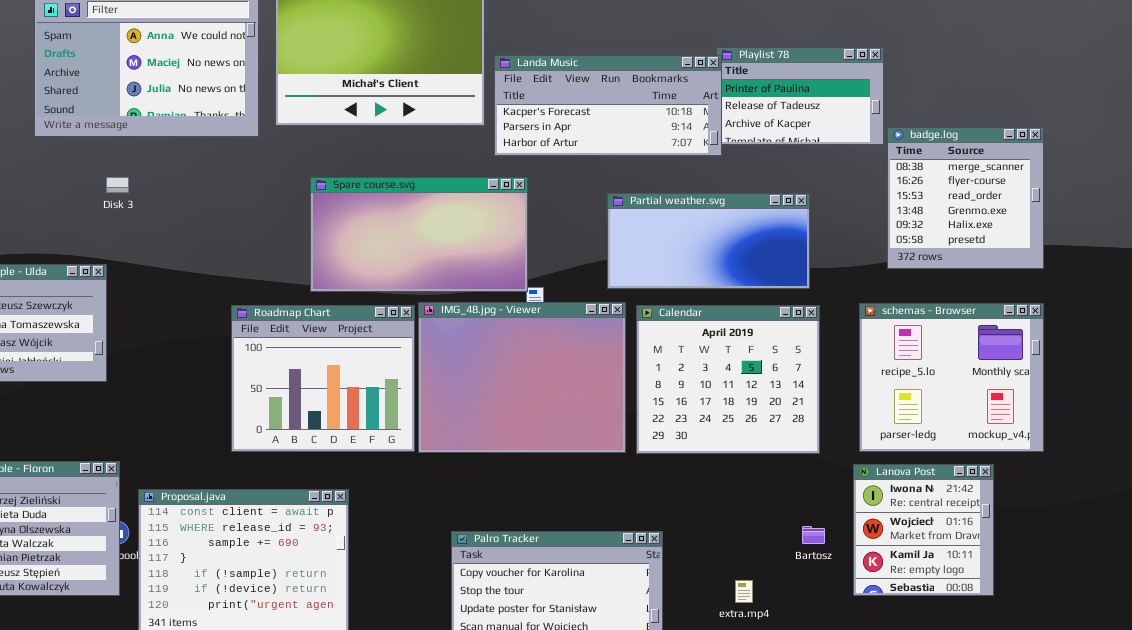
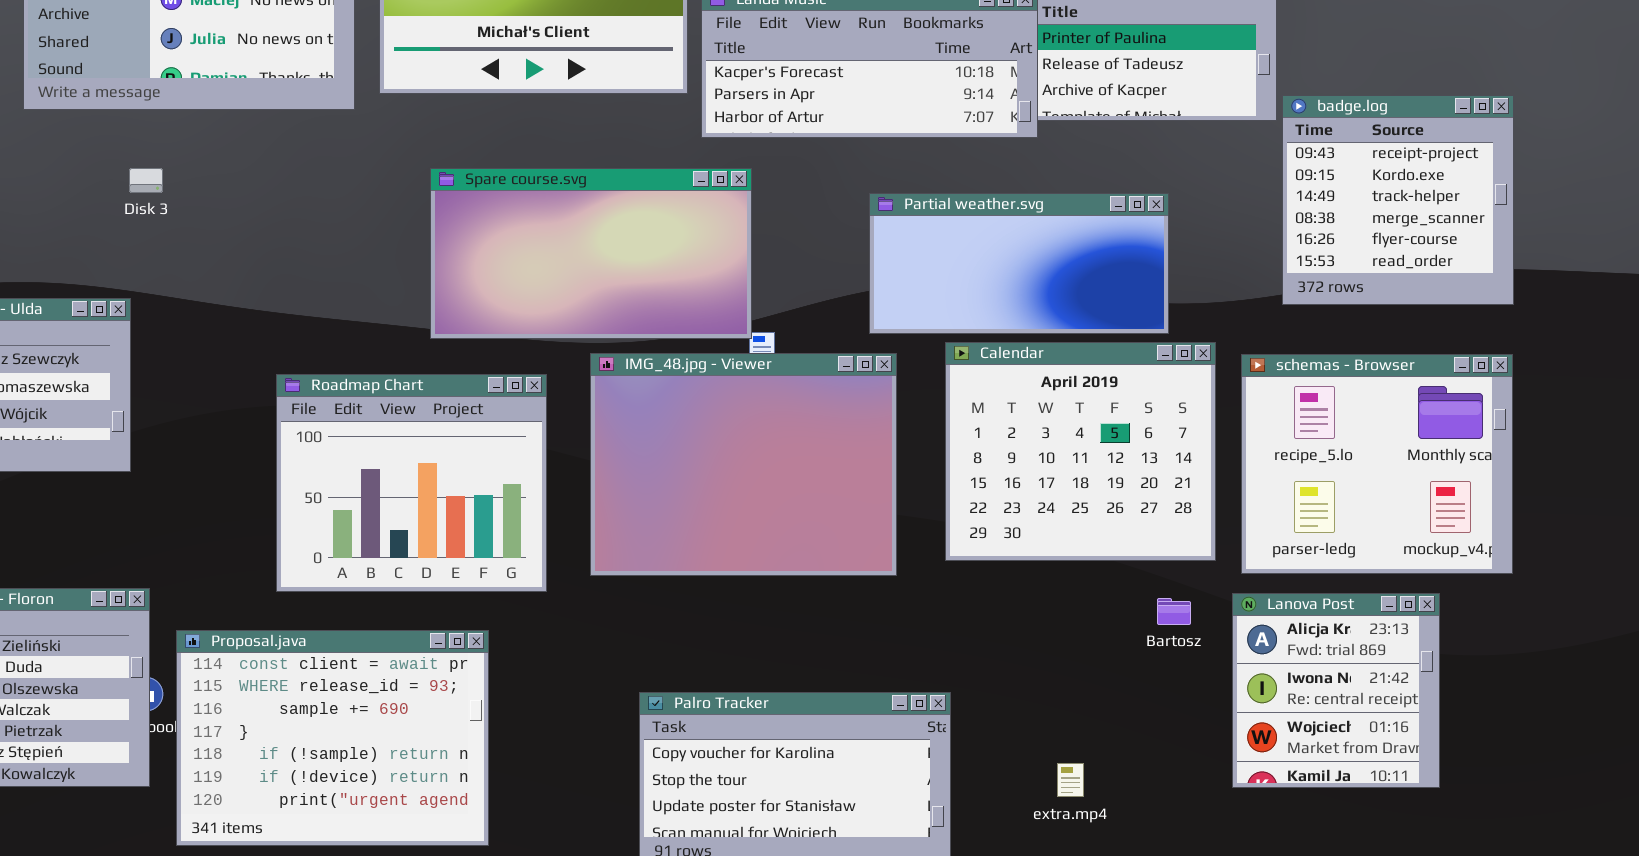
badge.log: [887,127,1044,269] -> [1282,95,1514,305], scrolled up 3 rows
Roadmap Chart: [231,305,415,452] -> [276,374,547,592], moved
Calendar: [636,305,820,454] -> [945,342,1216,561], moved
Lanova Post: [853,464,994,596] -> [1232,593,1440,788], scrolled up 1 row
Bartosz: [802,526,825,544] -> [1157,598,1191,625], moved

